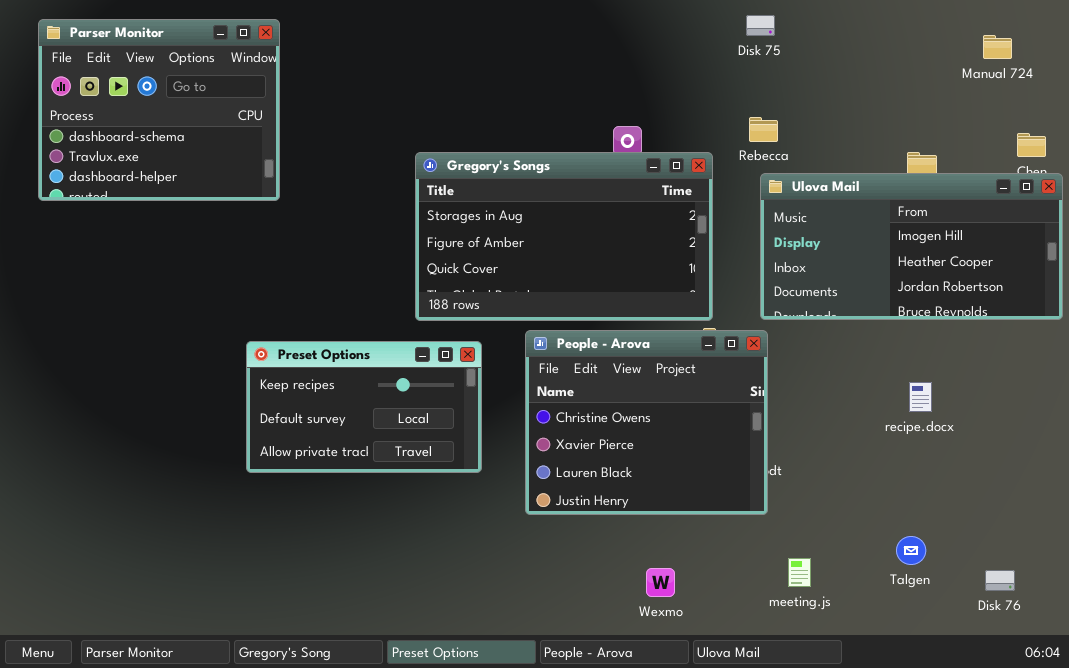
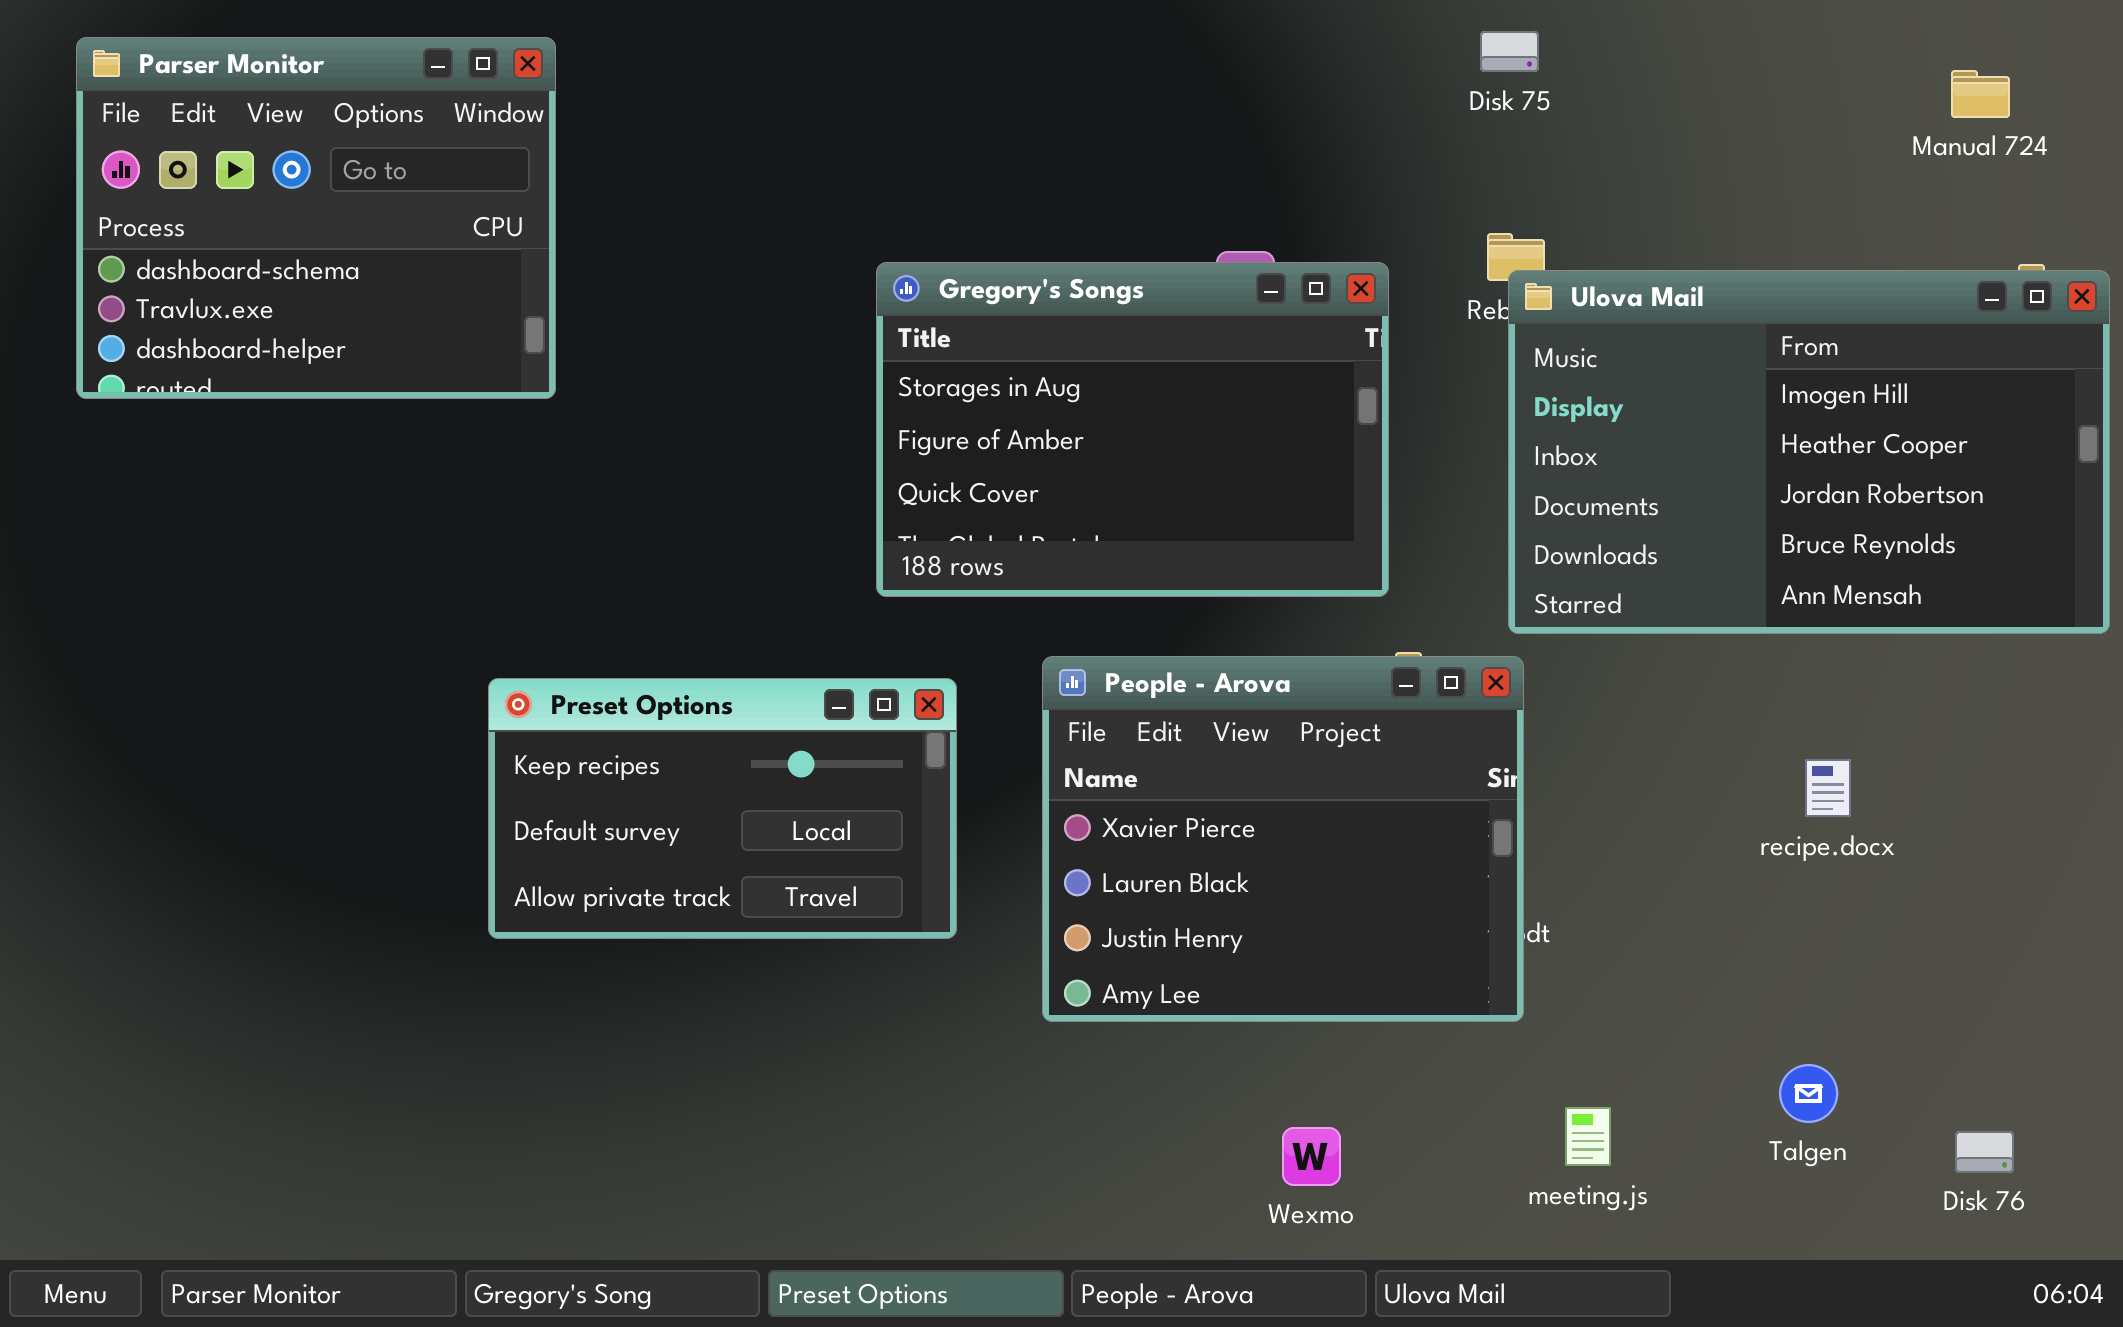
Gregory's Songs: [415,152,713,321] -> [876,262,1389,597], moved, resized
Ulova Mail: [760,173,1063,320] -> [1508,270,2110,634], resized
People - Arova: [525,330,768,515] -> [1042,656,1524,1022], scrolled down 1 row

